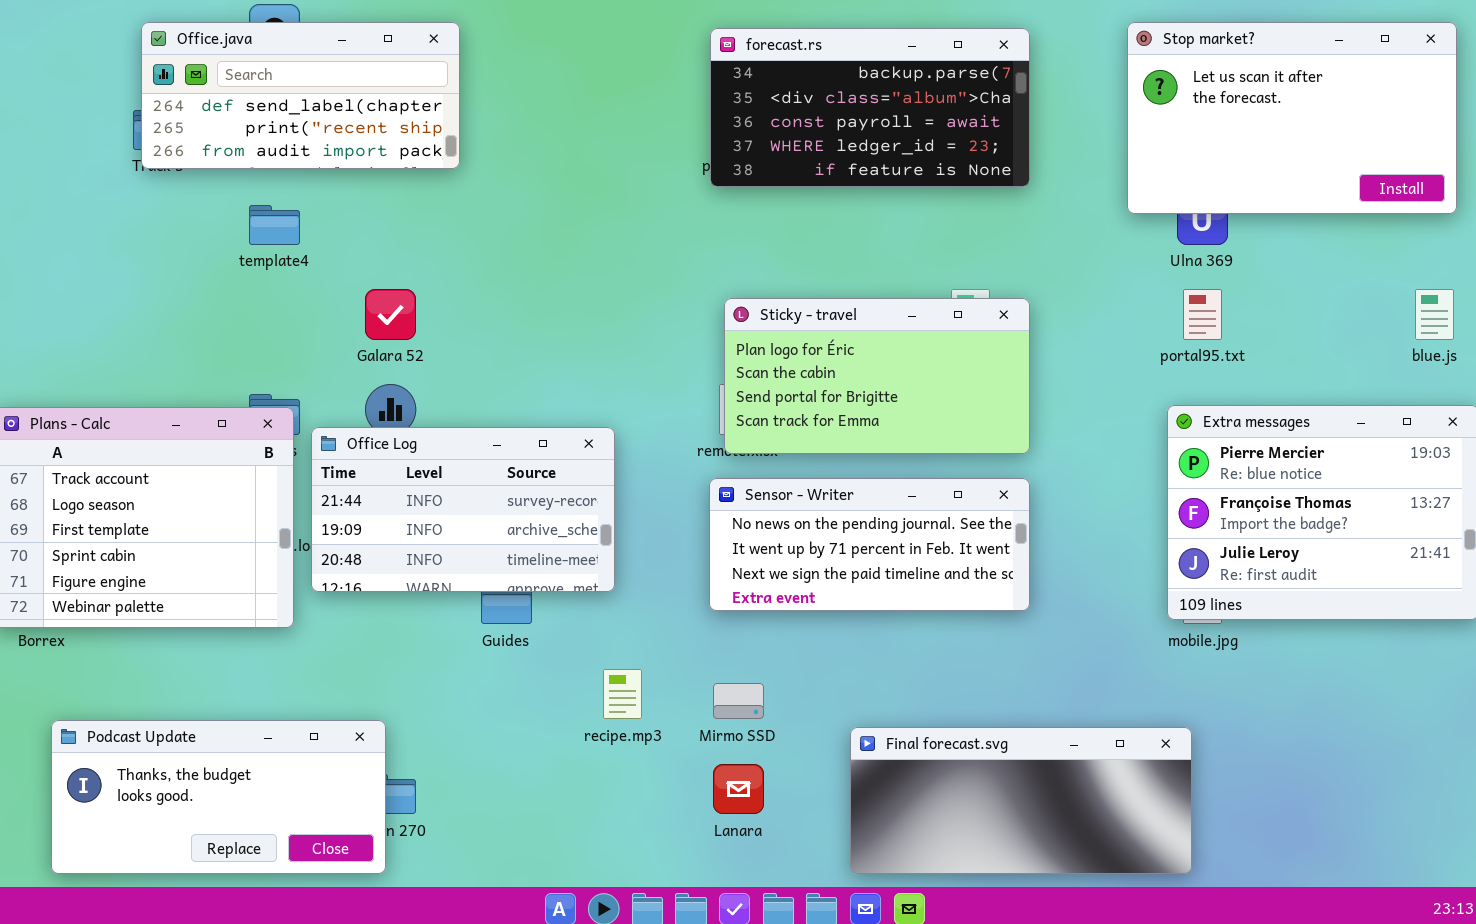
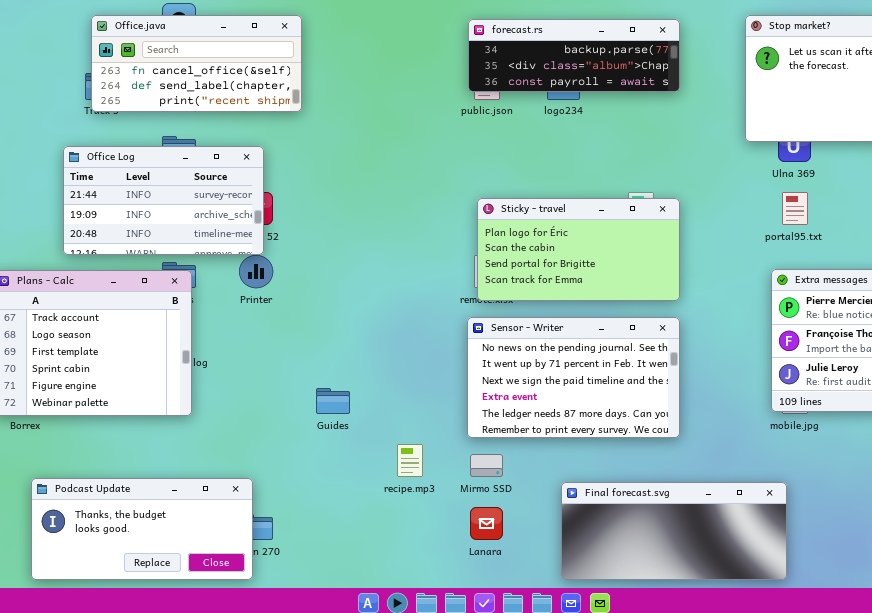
Office.java: [141,22,460,169] -> [91,15,302,112], scrolled up 1 row
forecast.rs: [710,28,1030,187] -> [468,19,680,92], resized
Office Log: [311,427,615,592] -> [63,146,264,255], moved
Sensor - Writer: [709,478,1030,611] -> [467,317,680,438], resized

